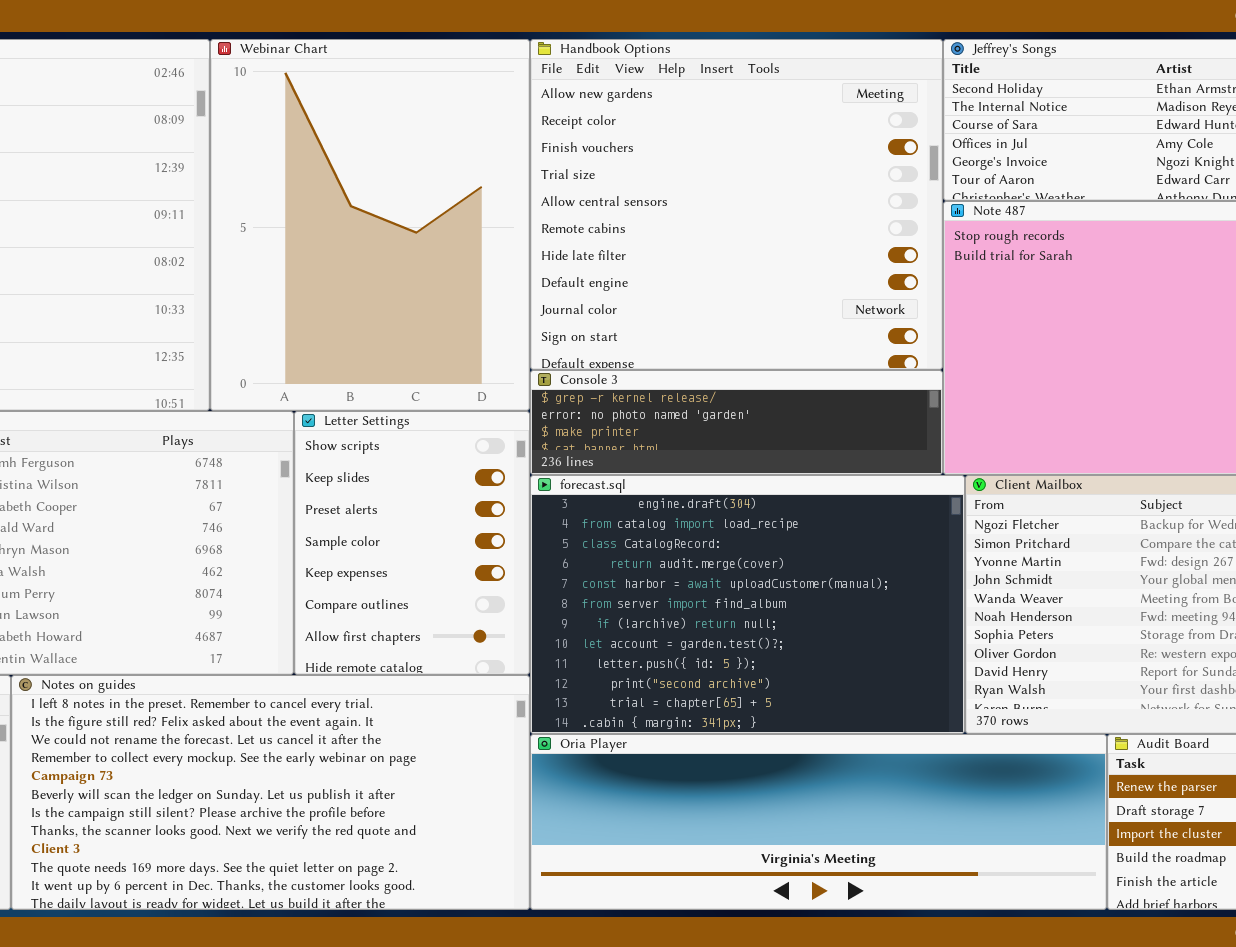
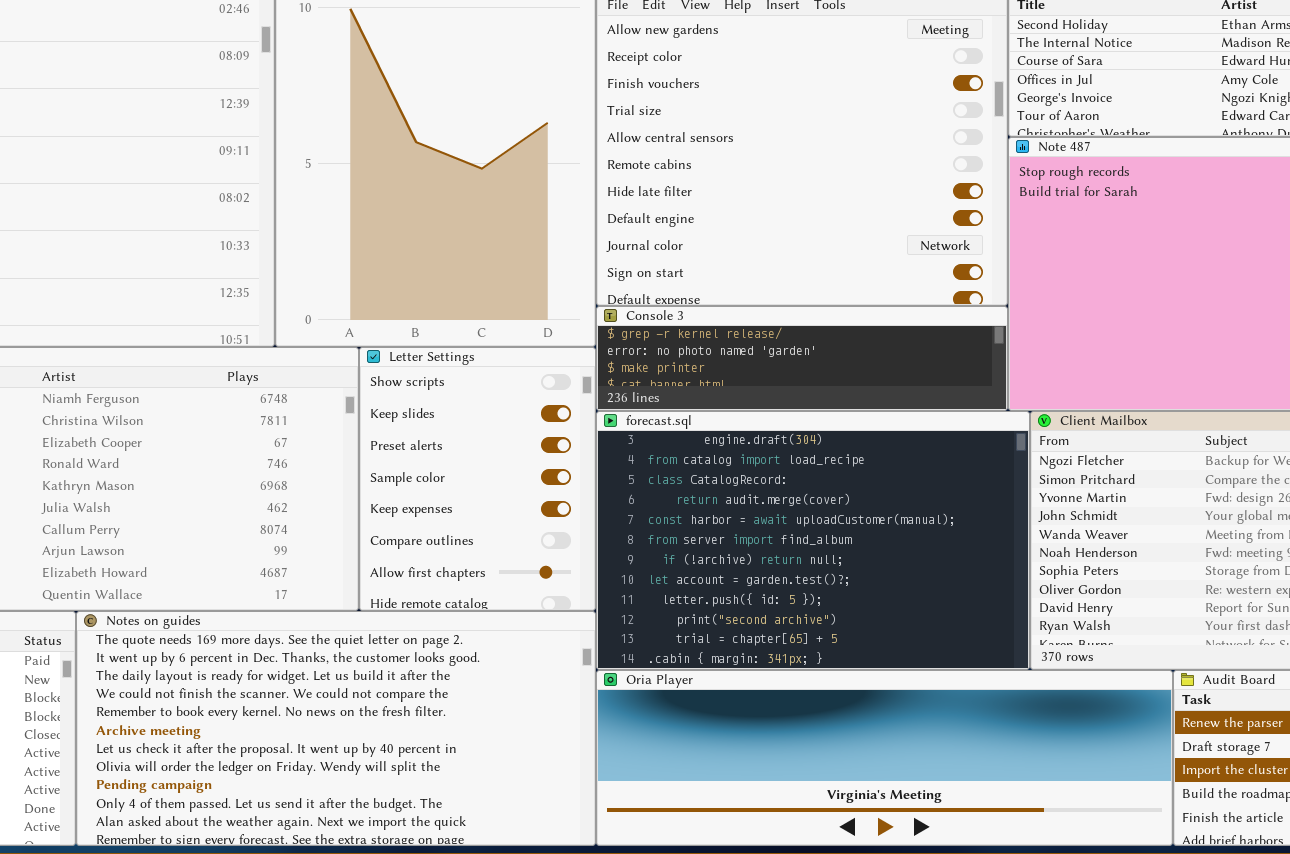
Notes on guides: [11,675,530,910] -> [76,611,596,846], scrolled down 9 rows

